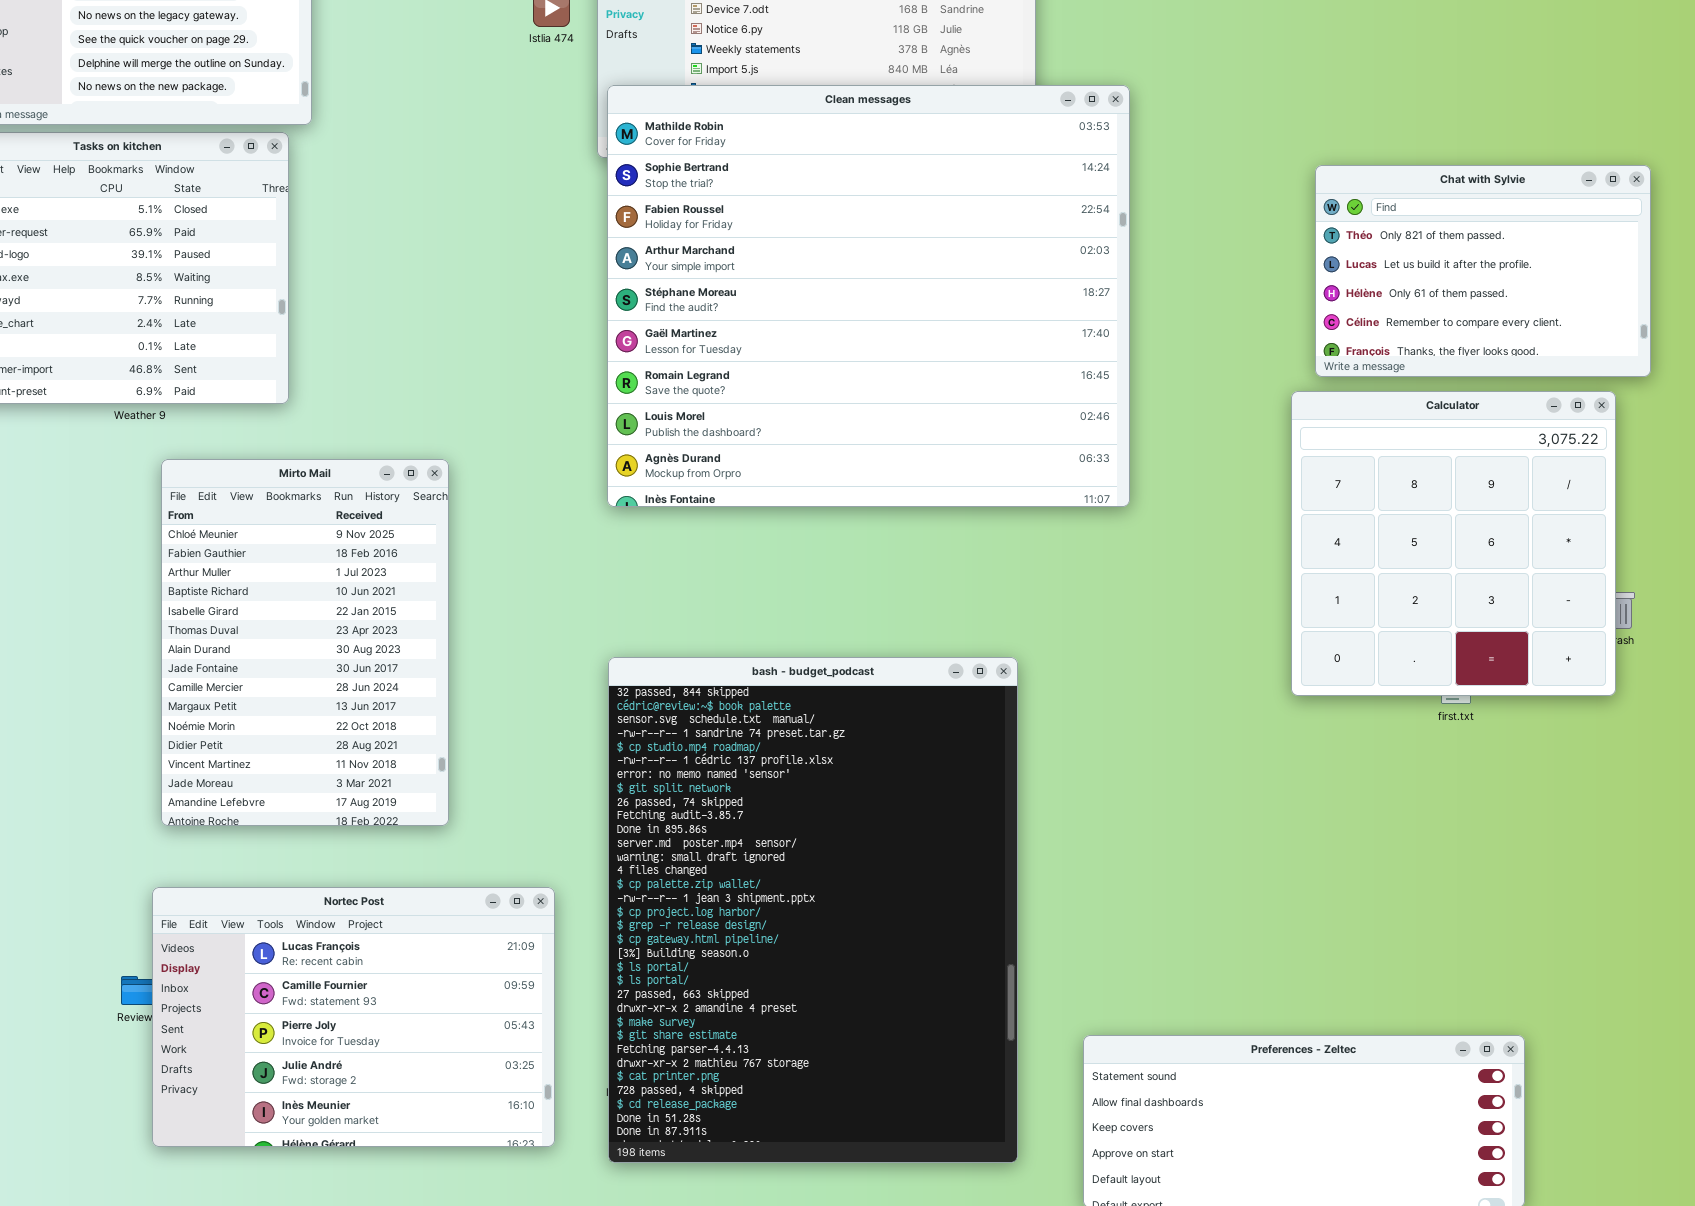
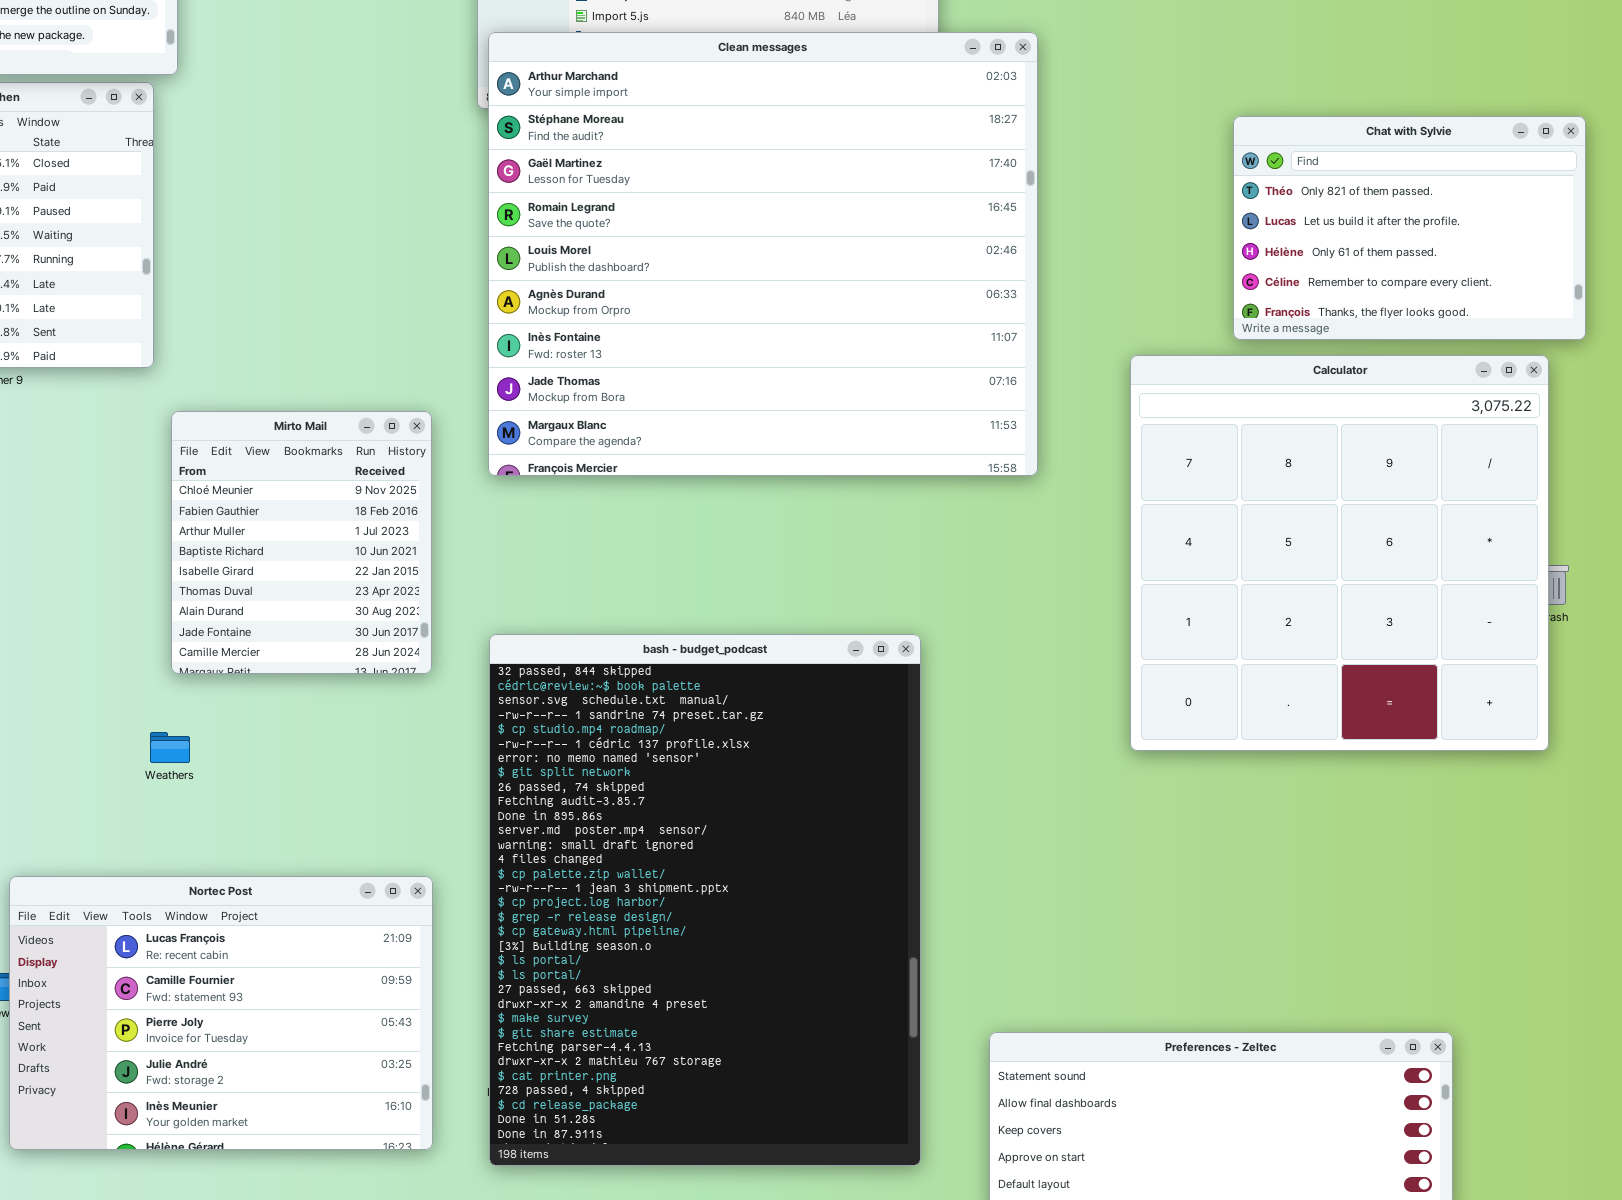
Clean messages: [607,85,1130,507] -> [488,32,1038,476], scrolled down 3 rows
Calculator: [1291,391,1616,696] -> [1130,355,1549,751], resized
Mirto Mail: [161,459,449,826] -> [171,411,432,674], moved, resized

